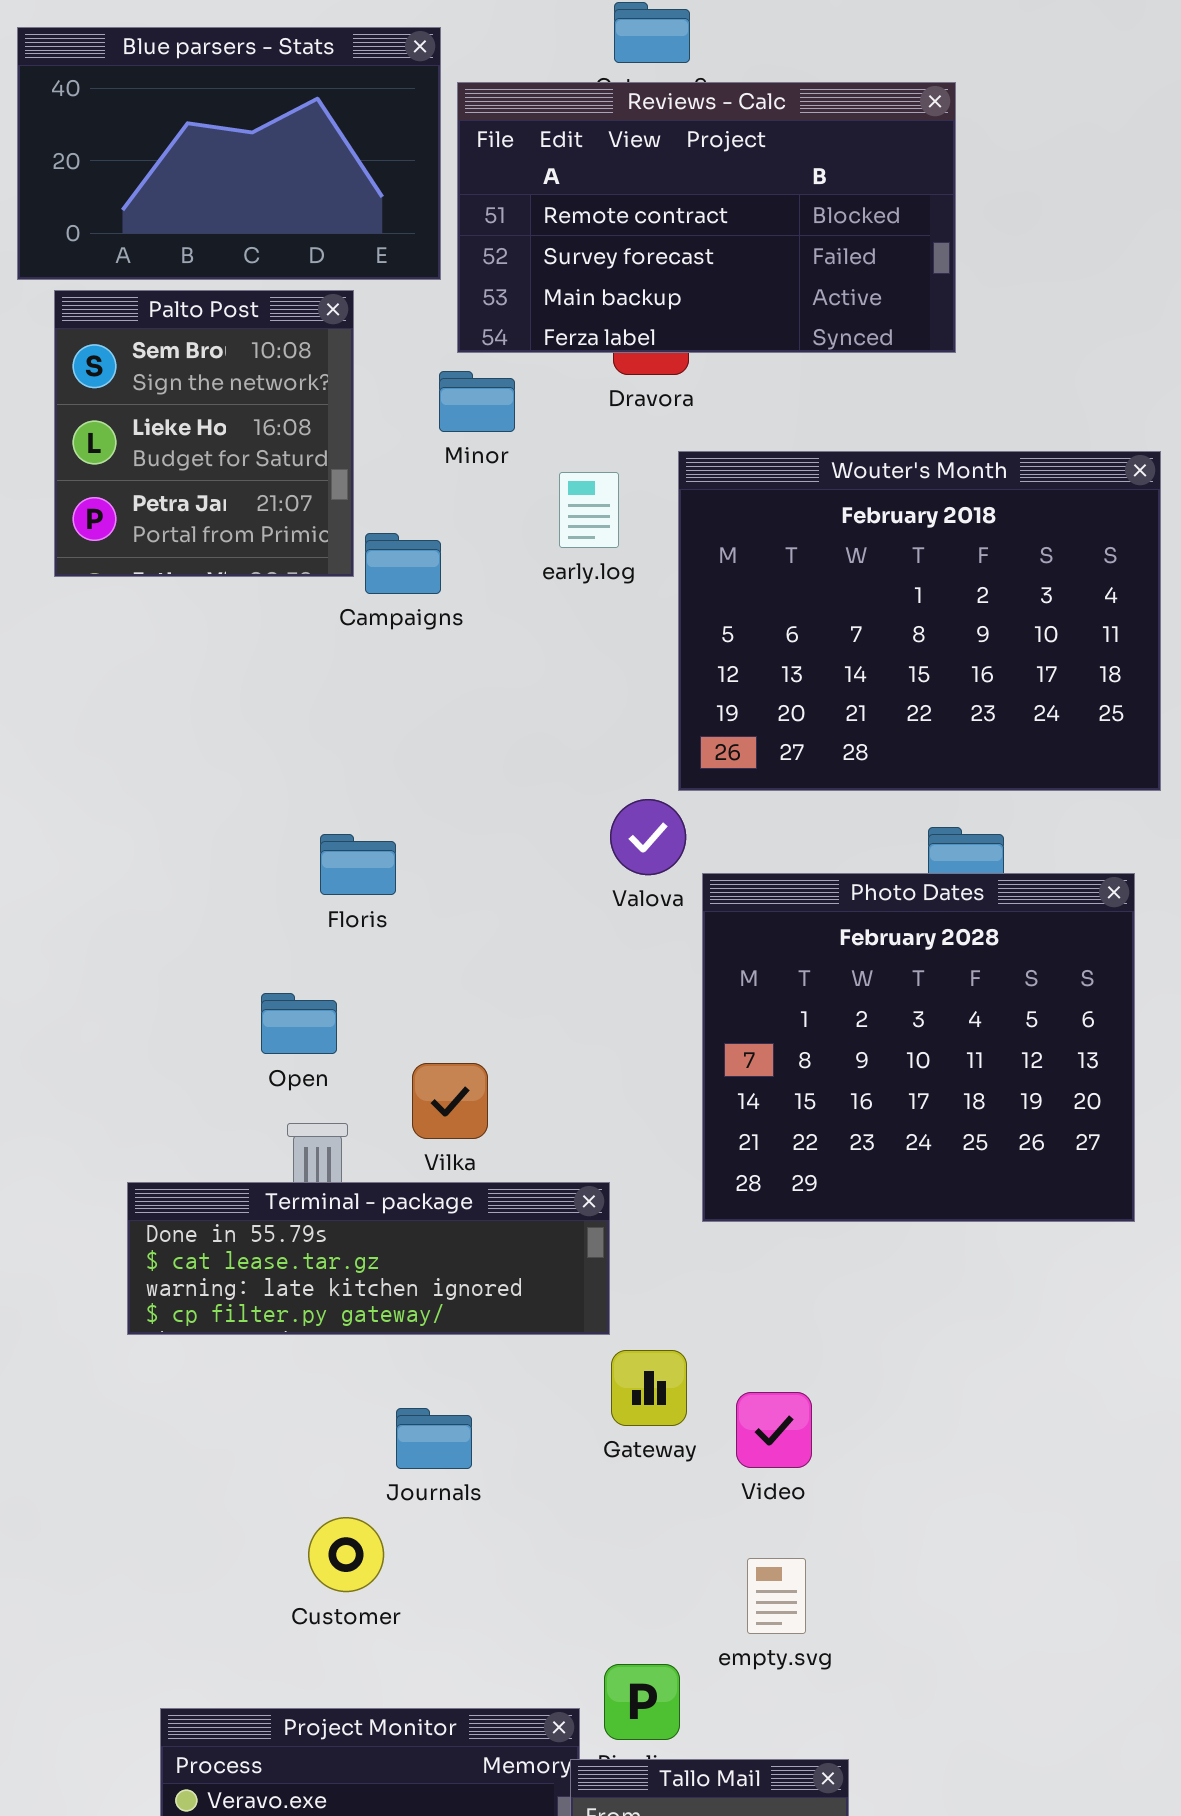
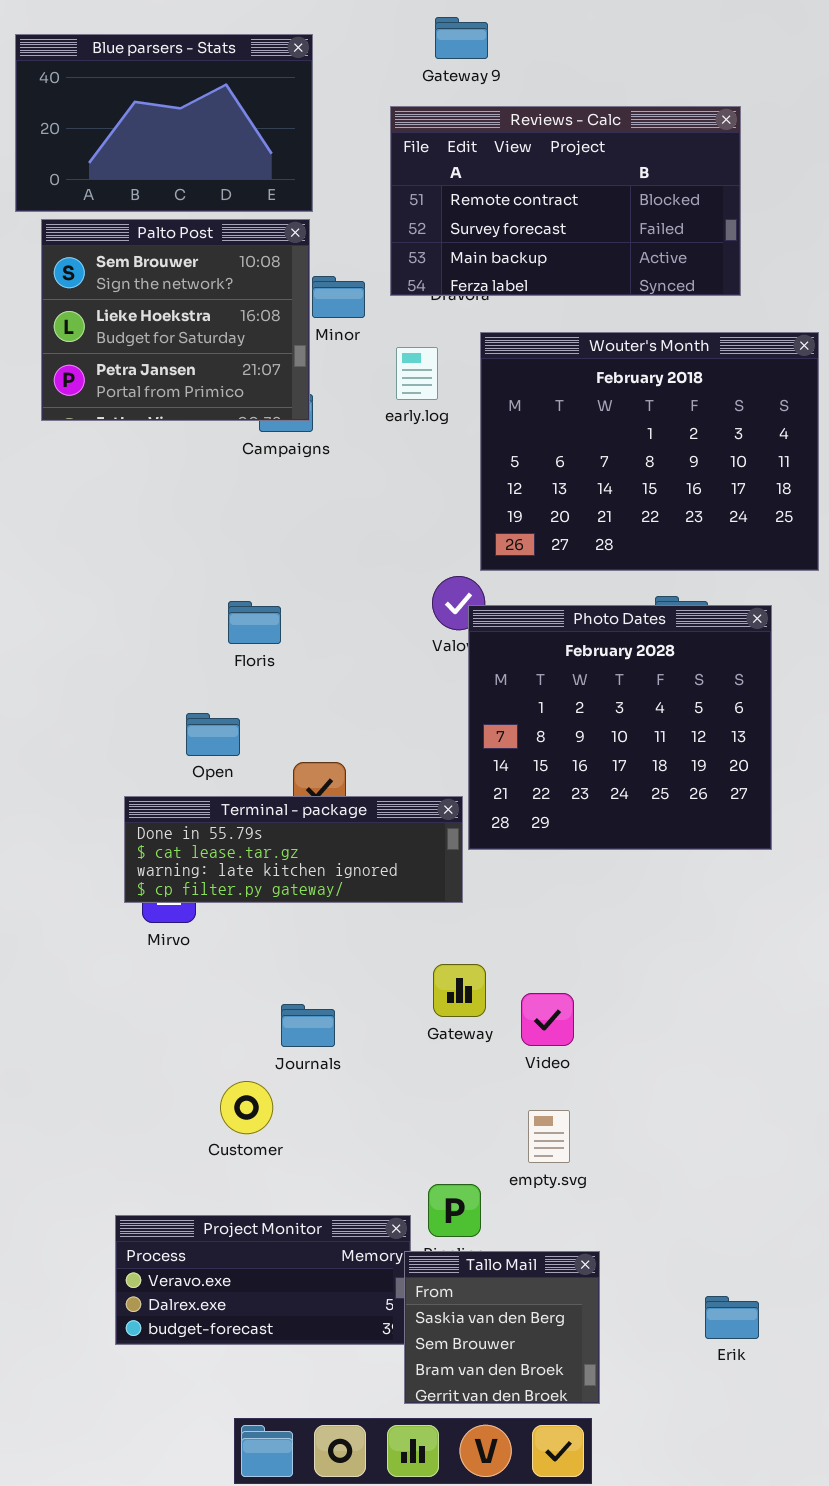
Reviews - Calc: [457,82,956,353] -> [390,106,741,296], moved
Palto Post: [54,290,354,577] -> [41,219,310,421], resized
Photo Dates: [702,873,1135,1222] -> [468,605,772,850], moved
Terminal - package: [127,1182,610,1335] -> [124,796,463,903], moved

